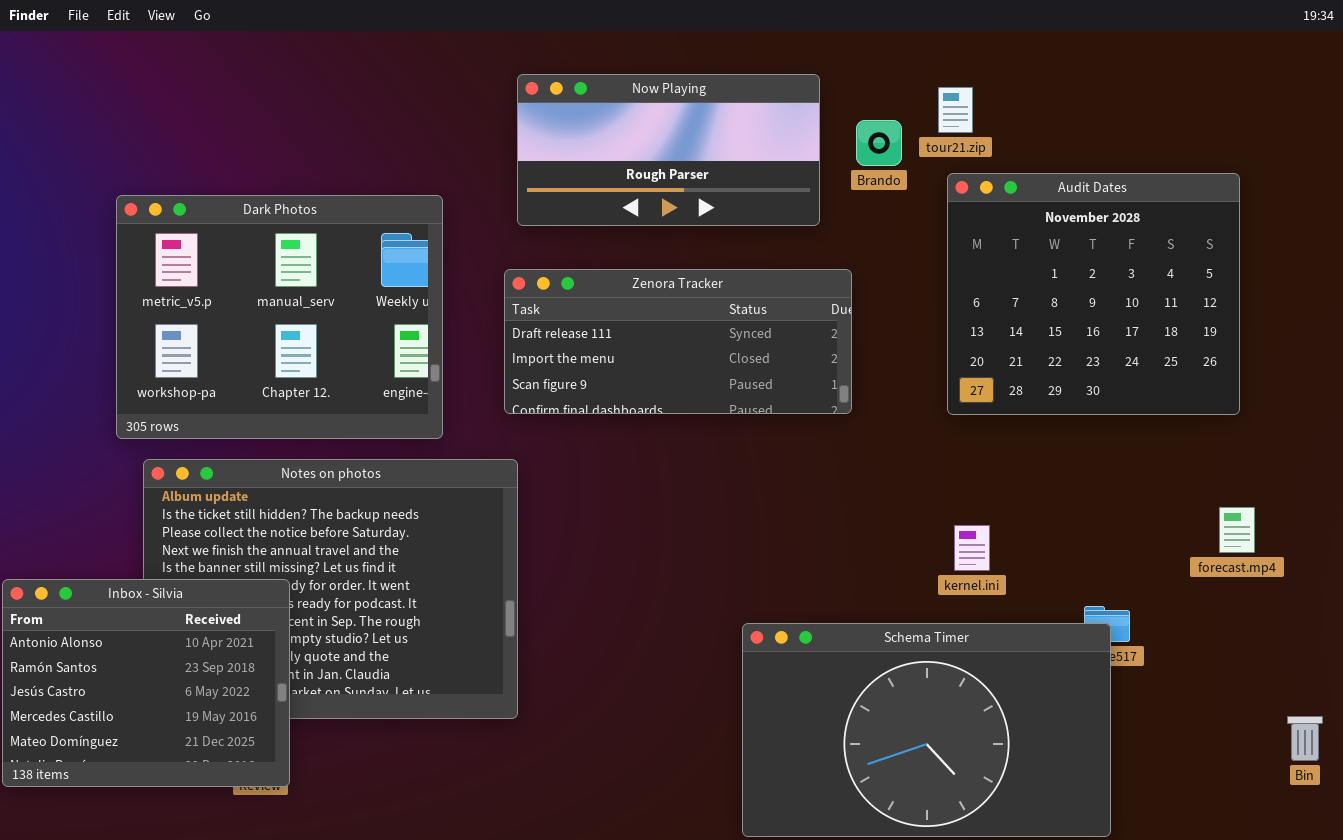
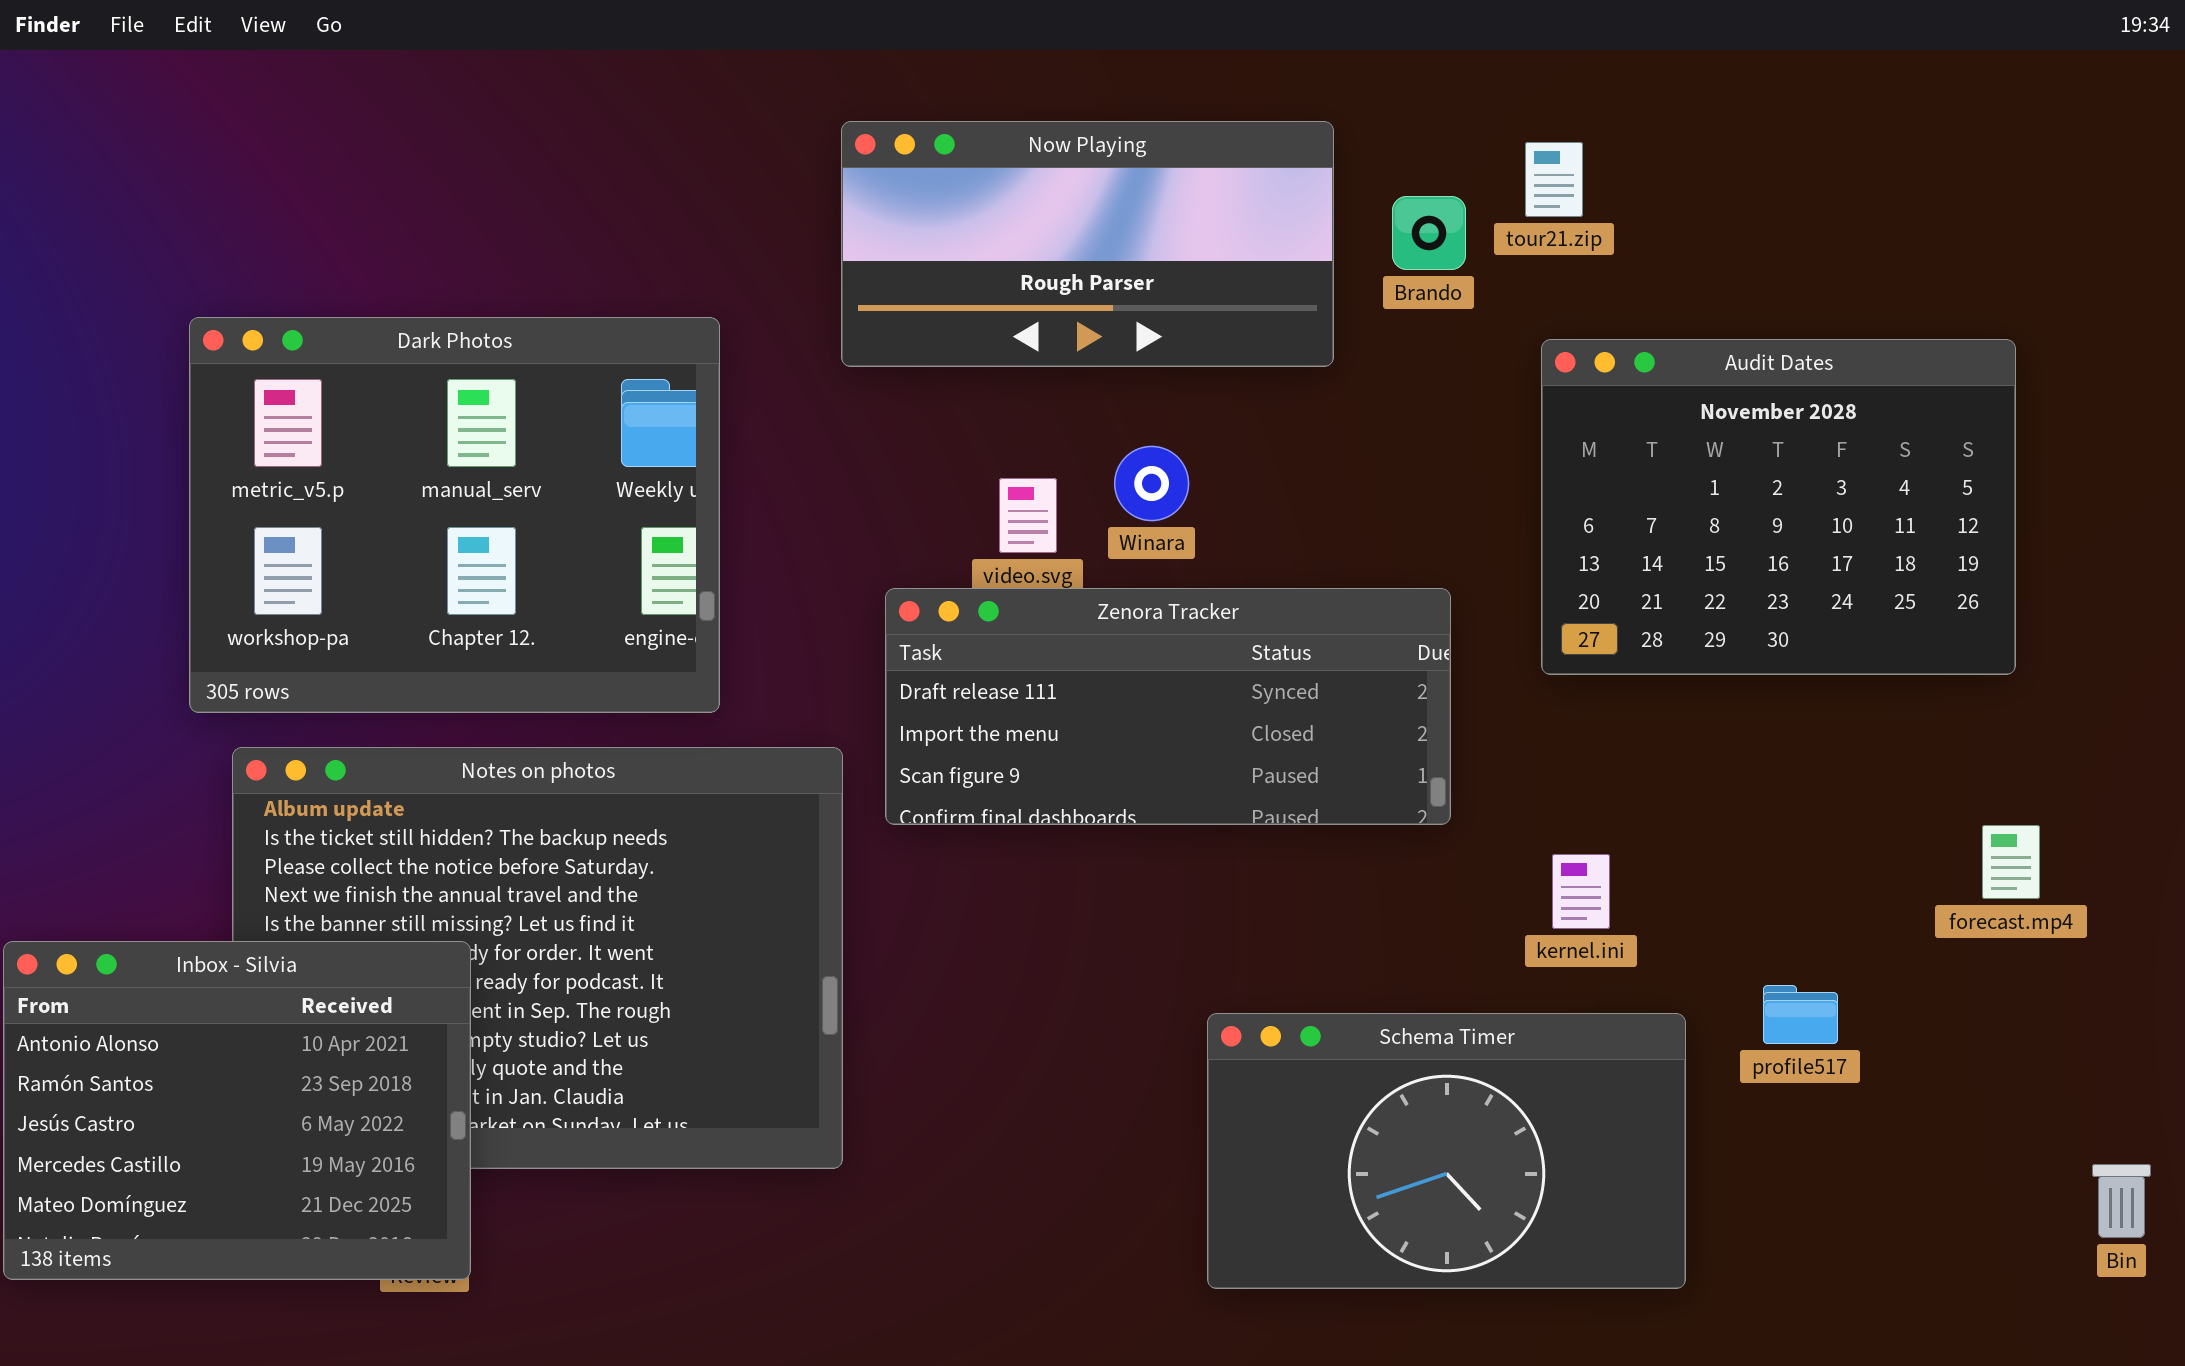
Audit Dates: [947,173,1240,415] -> [1541,339,2016,675], resized
Zenora Tracker: [504,269,852,414] -> [885,588,1451,825], moved
Schema Timer: [742,623,1111,837] -> [1207,1013,1686,1289], resized

